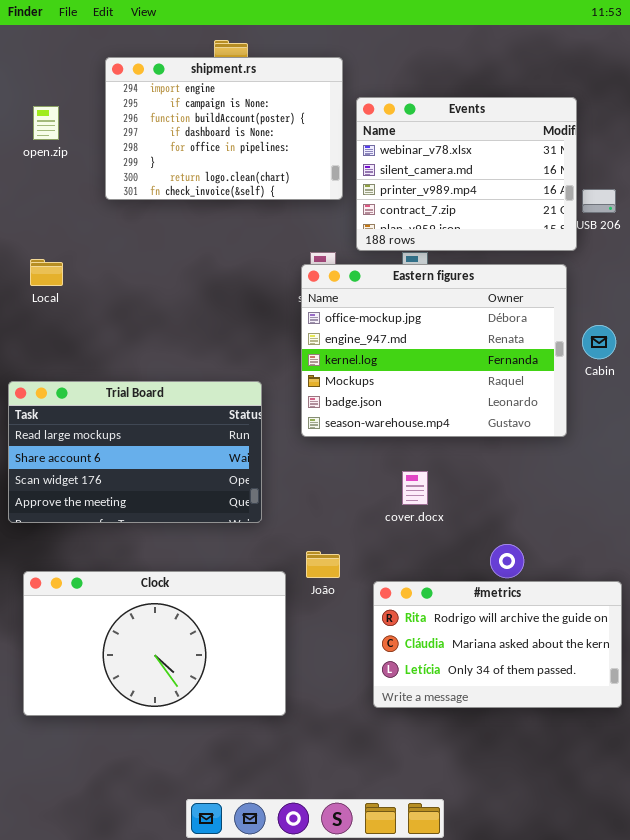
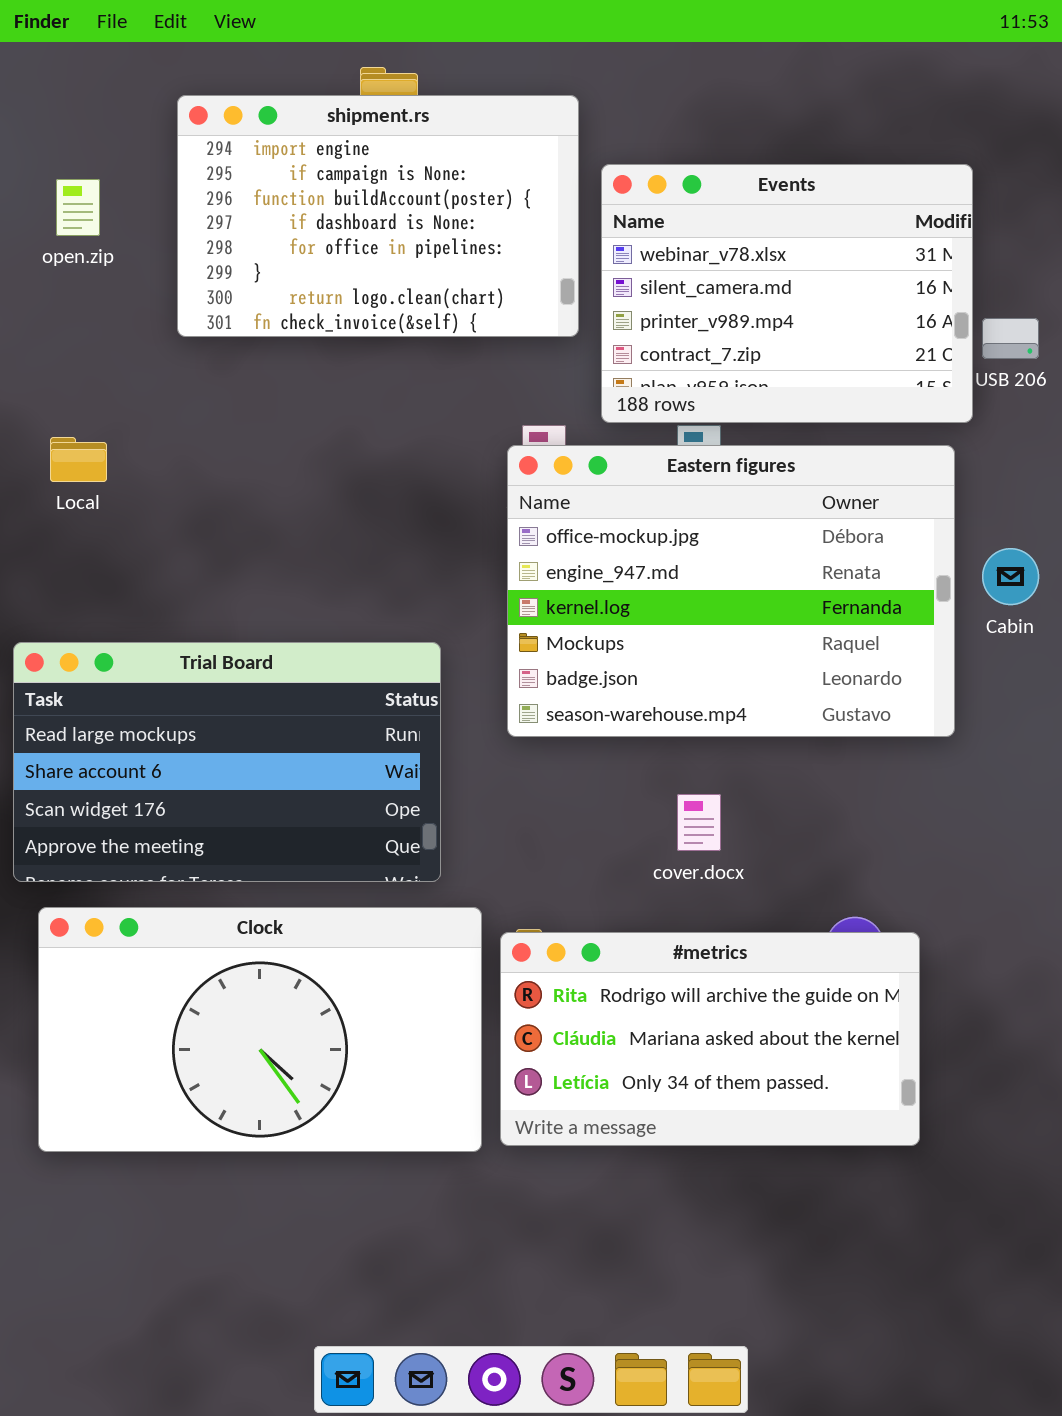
Clock: [23,571,286,716] -> [38,907,482,1152], moved
#metrics: [373,581,622,708] -> [500,932,920,1146], moved

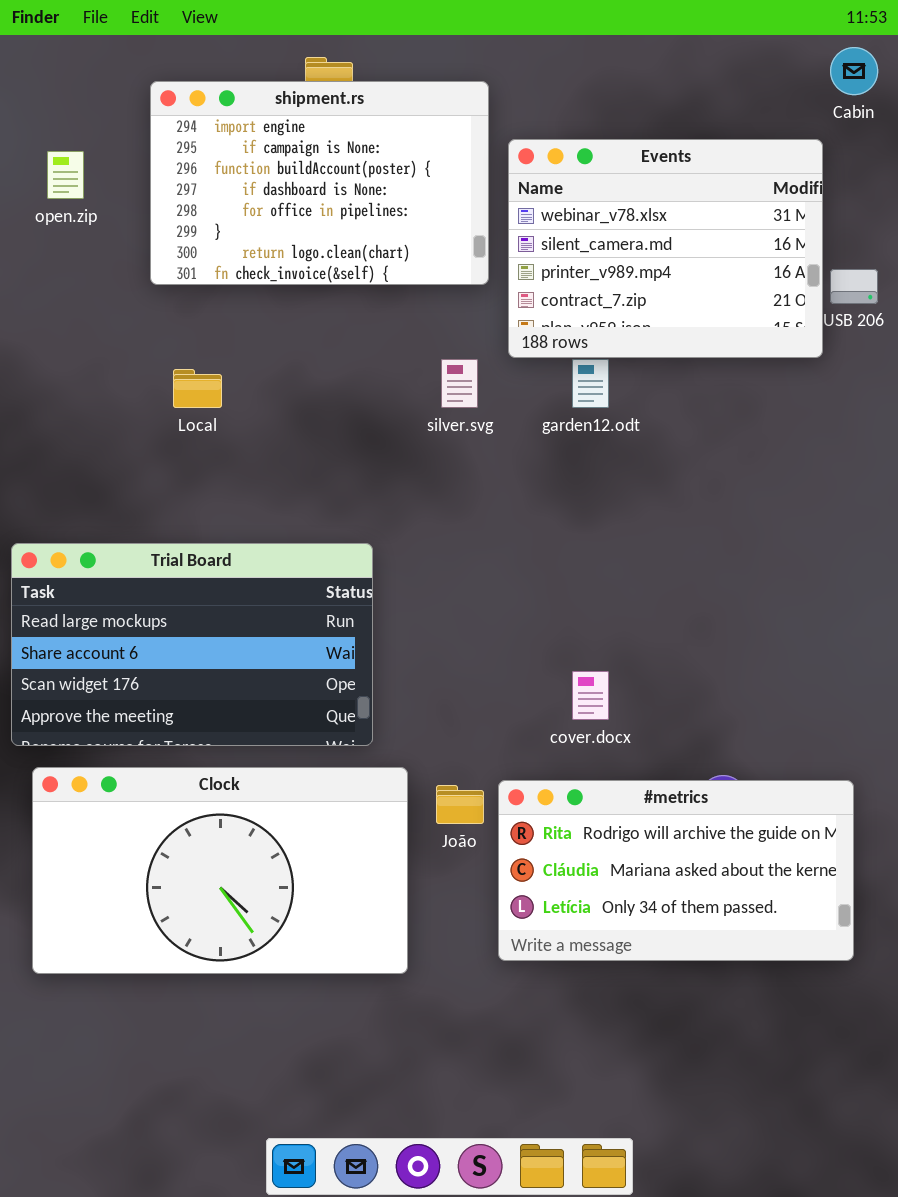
Local: [50,437,107,482] -> [173,369,222,408], moved
Eastern figures: [507,445,955,737] -> none, closed
Cabin: [982,548,1039,605] -> [830,47,878,95], moved
#metrics: [500,932,920,1146] -> [498,780,854,961], moved

